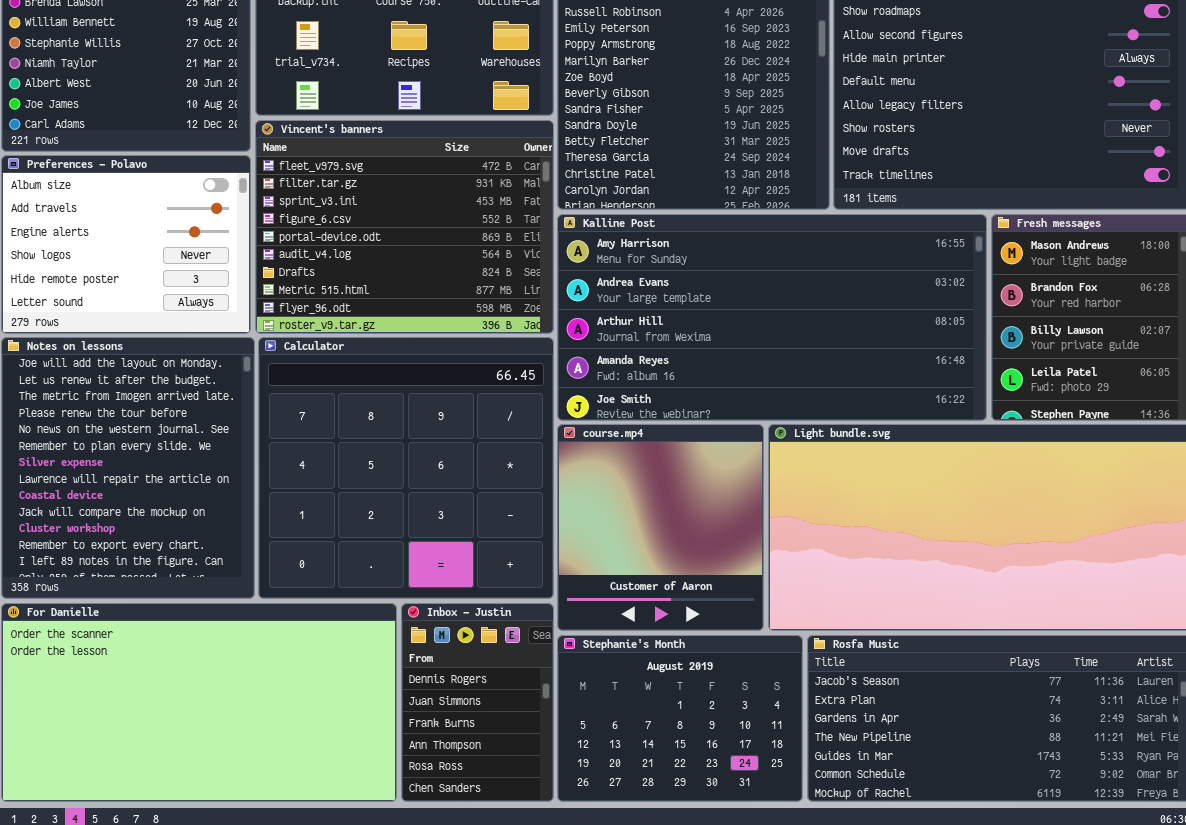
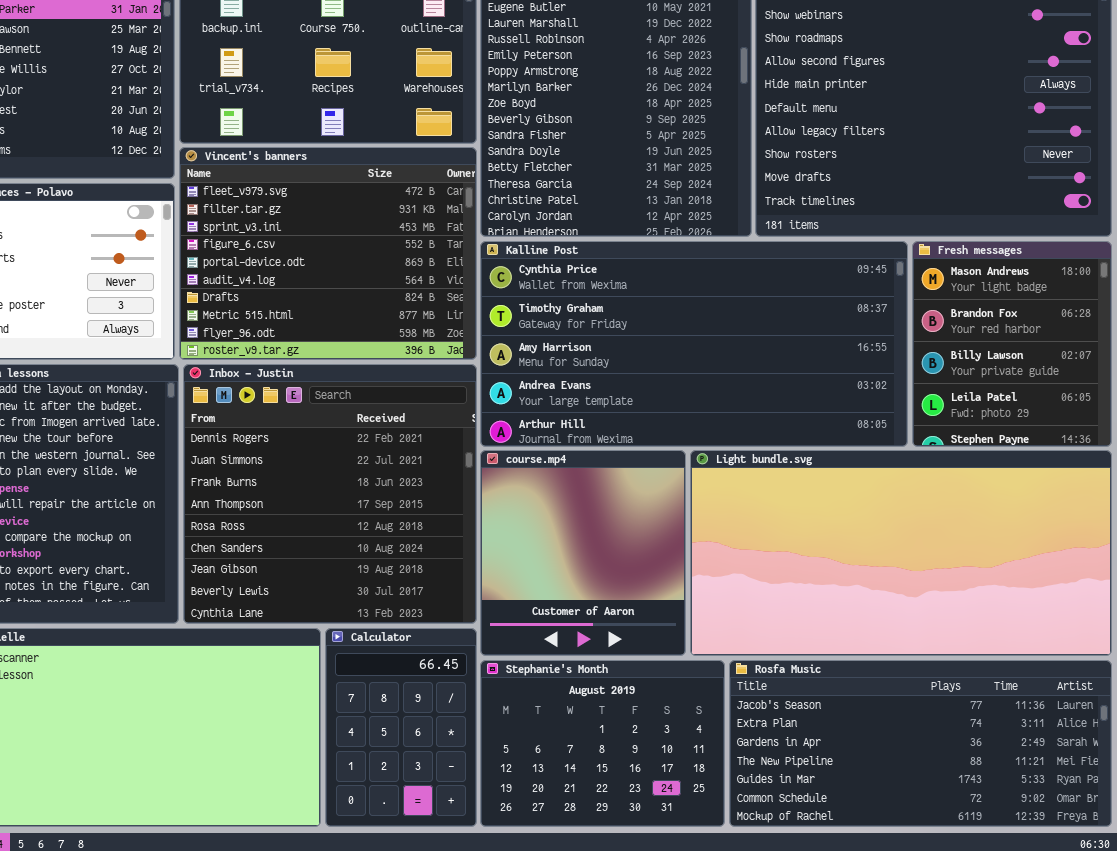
Kalline Post: [557,214,987,421] -> [480,241,908,447], scrolled up 2 rows
Calculator: [258,337,554,599] -> [325,628,477,827], moved, resized
Inbox - Justin: [401,603,554,802] -> [183,364,477,624], moved, resized

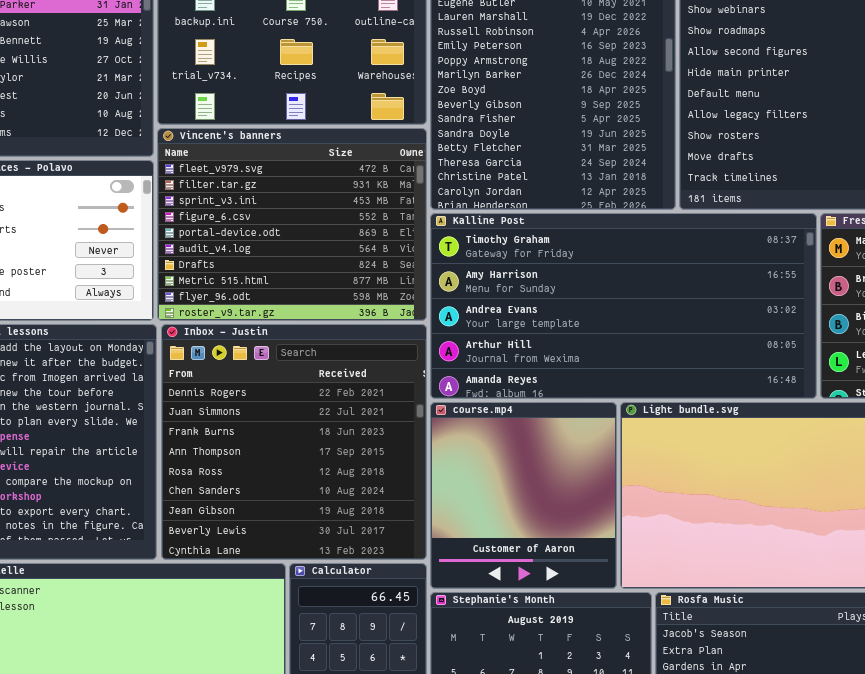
Kalline Post: [480,241,908,447] -> [430,213,817,399], scrolled down 1 row

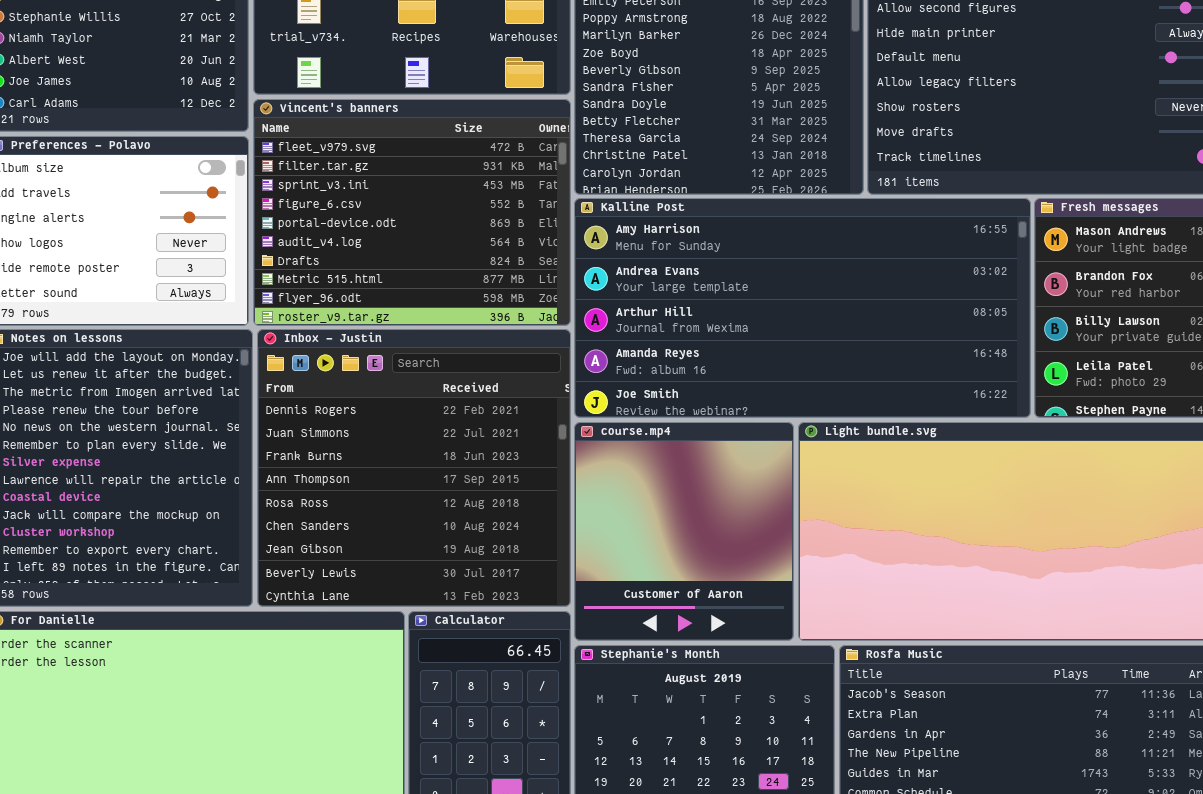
Kalline Post: [430,213,817,399] -> [574,198,1031,418], scrolled down 1 row

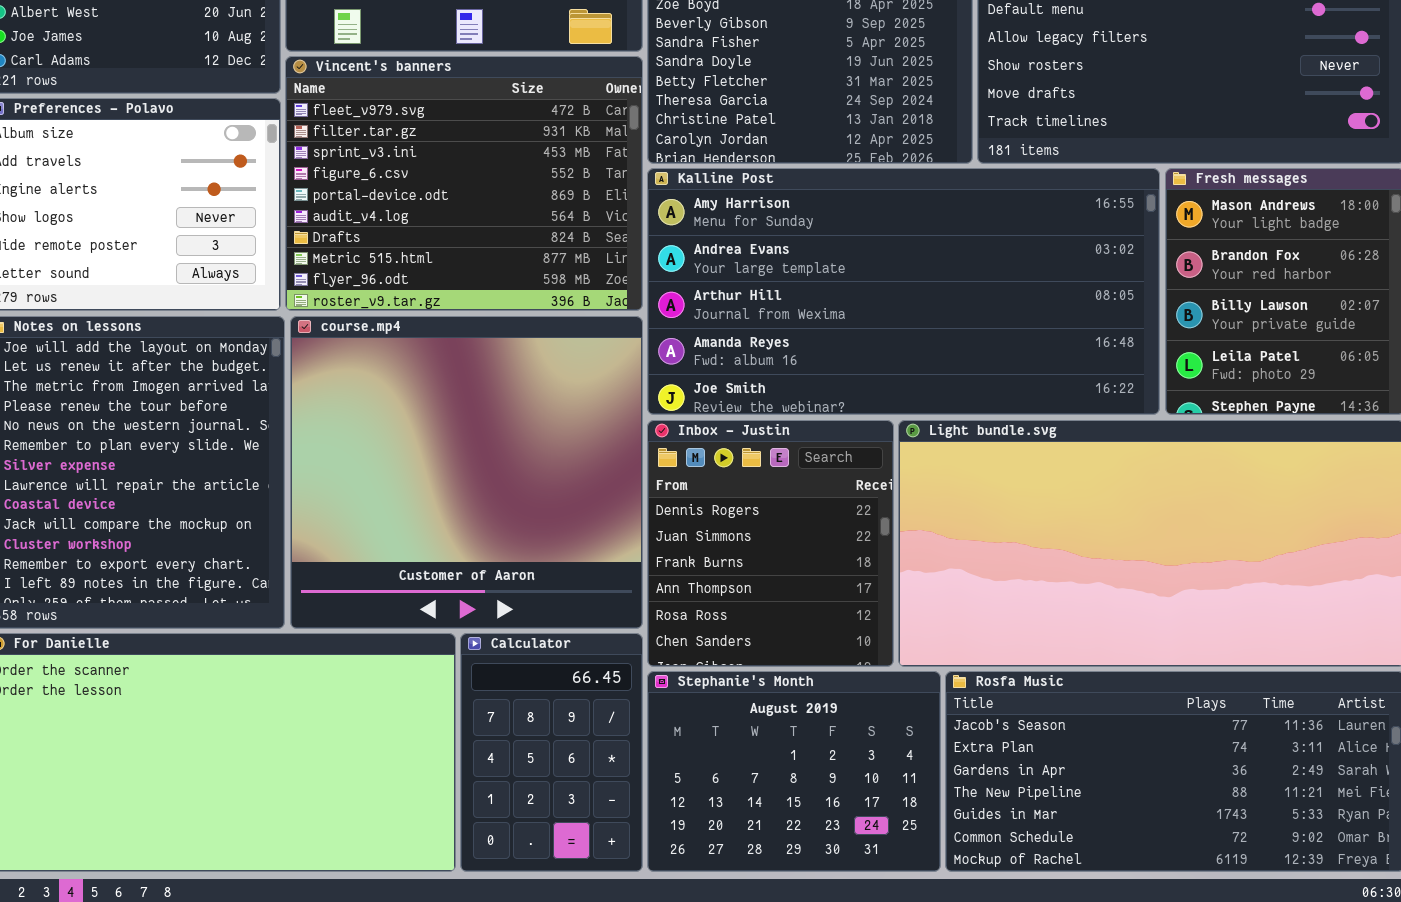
Inbox - Justin: [257,329,571,607] -> [647,420,894,667], moved, resized
course.mp4: [574,422,794,641] -> [290,316,643,629], moved, resized

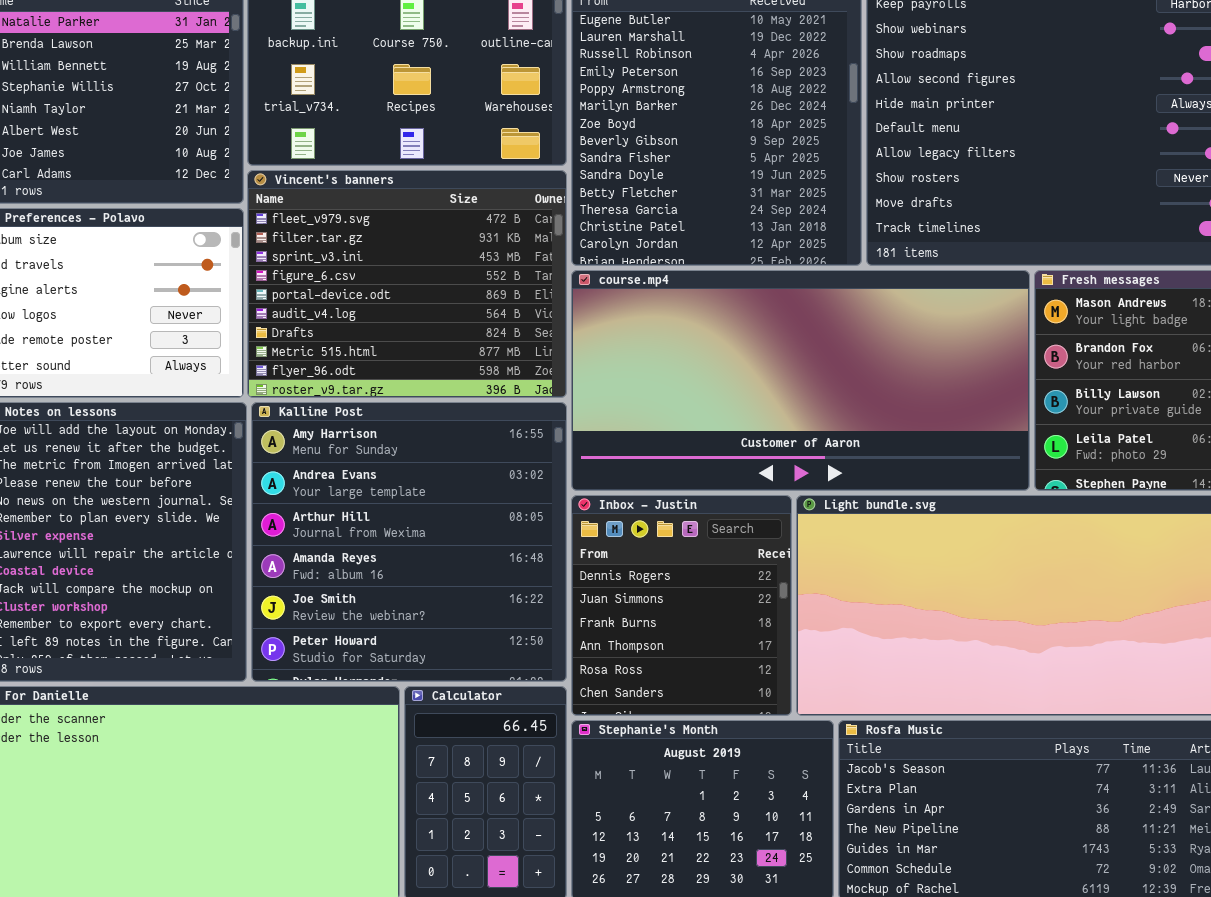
Kalline Post: [647,168,1160,415] -> [251,402,567,682], moved, resized
course.mp4: [290,316,643,629] -> [571,270,1030,491], moved, resized

